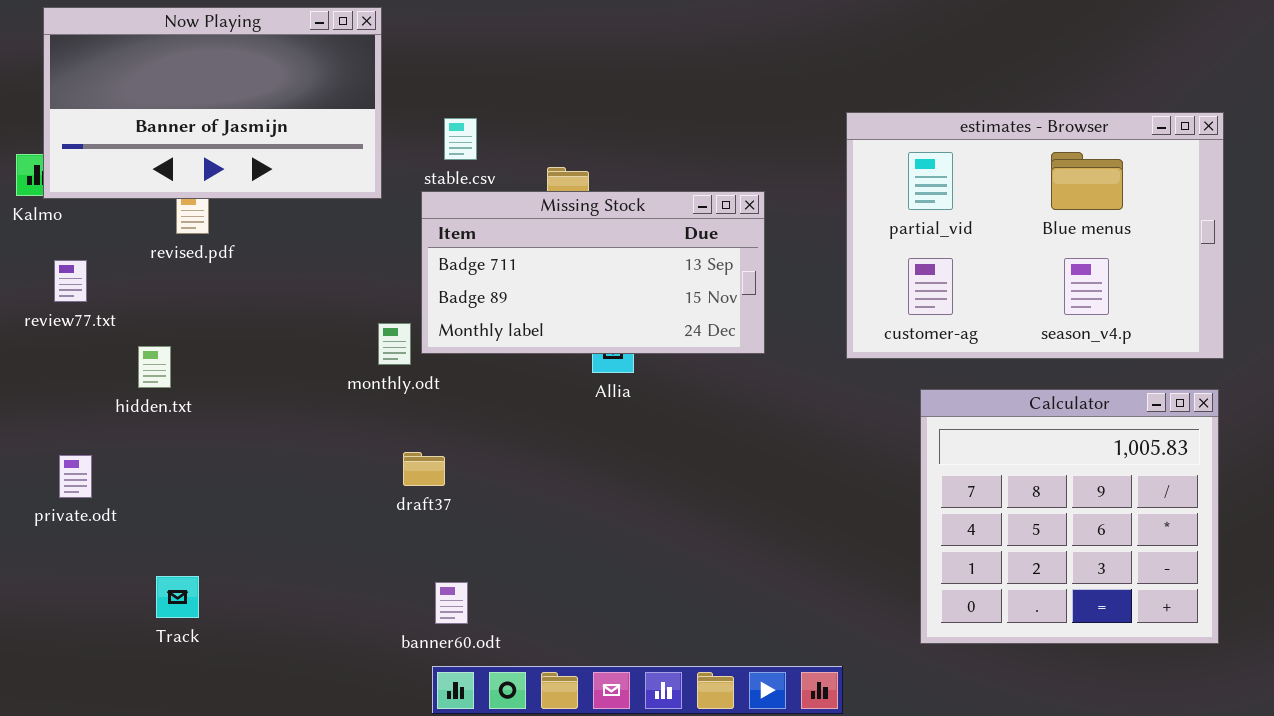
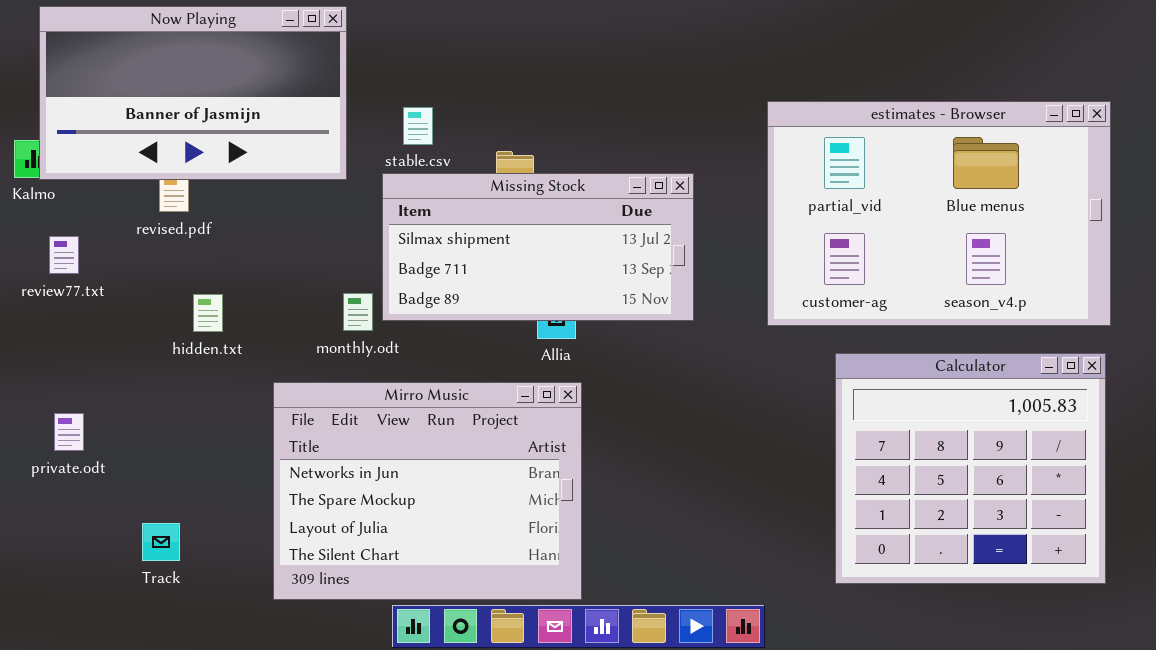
Missing Stock: [421,191,765,354] -> [382,173,694,321], scrolled up 1 row
hidden.txt: [138,346,171,388] -> [193,294,223,332], moved
Mirro Music: none -> [273,382,582,600], opened

